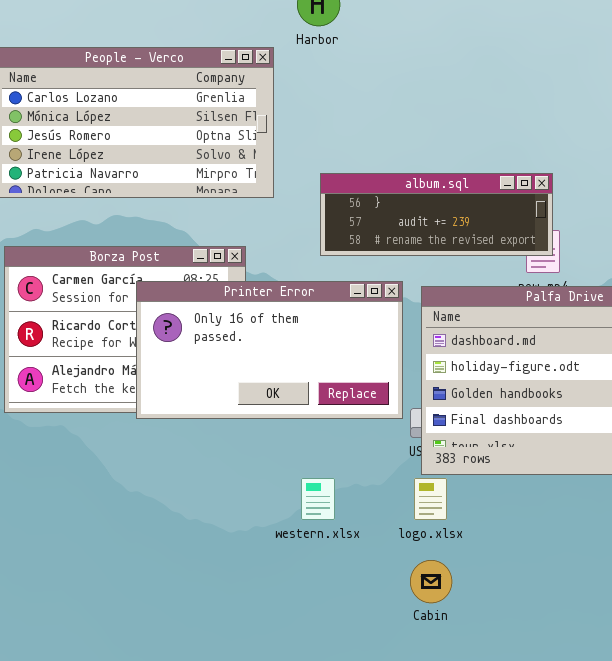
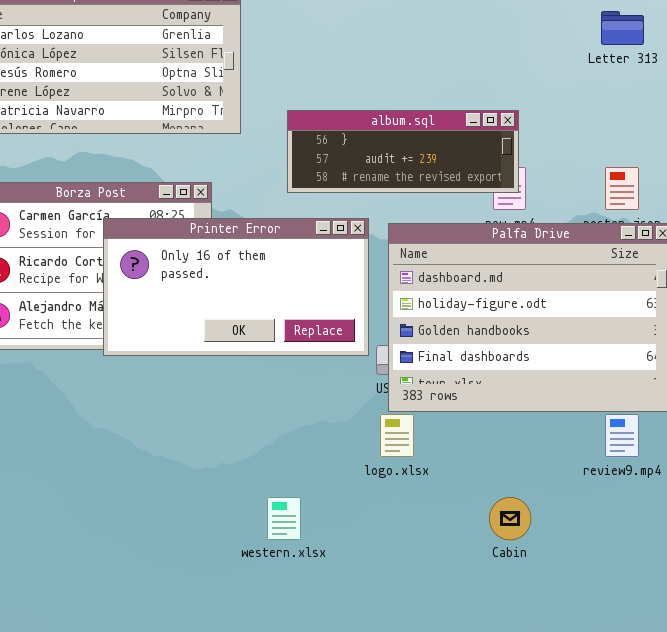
western.xlsx: [301,478,335,520] -> [267,497,301,540], moved
Cabin: [410,560,452,603] -> [489,497,531,540], moved

